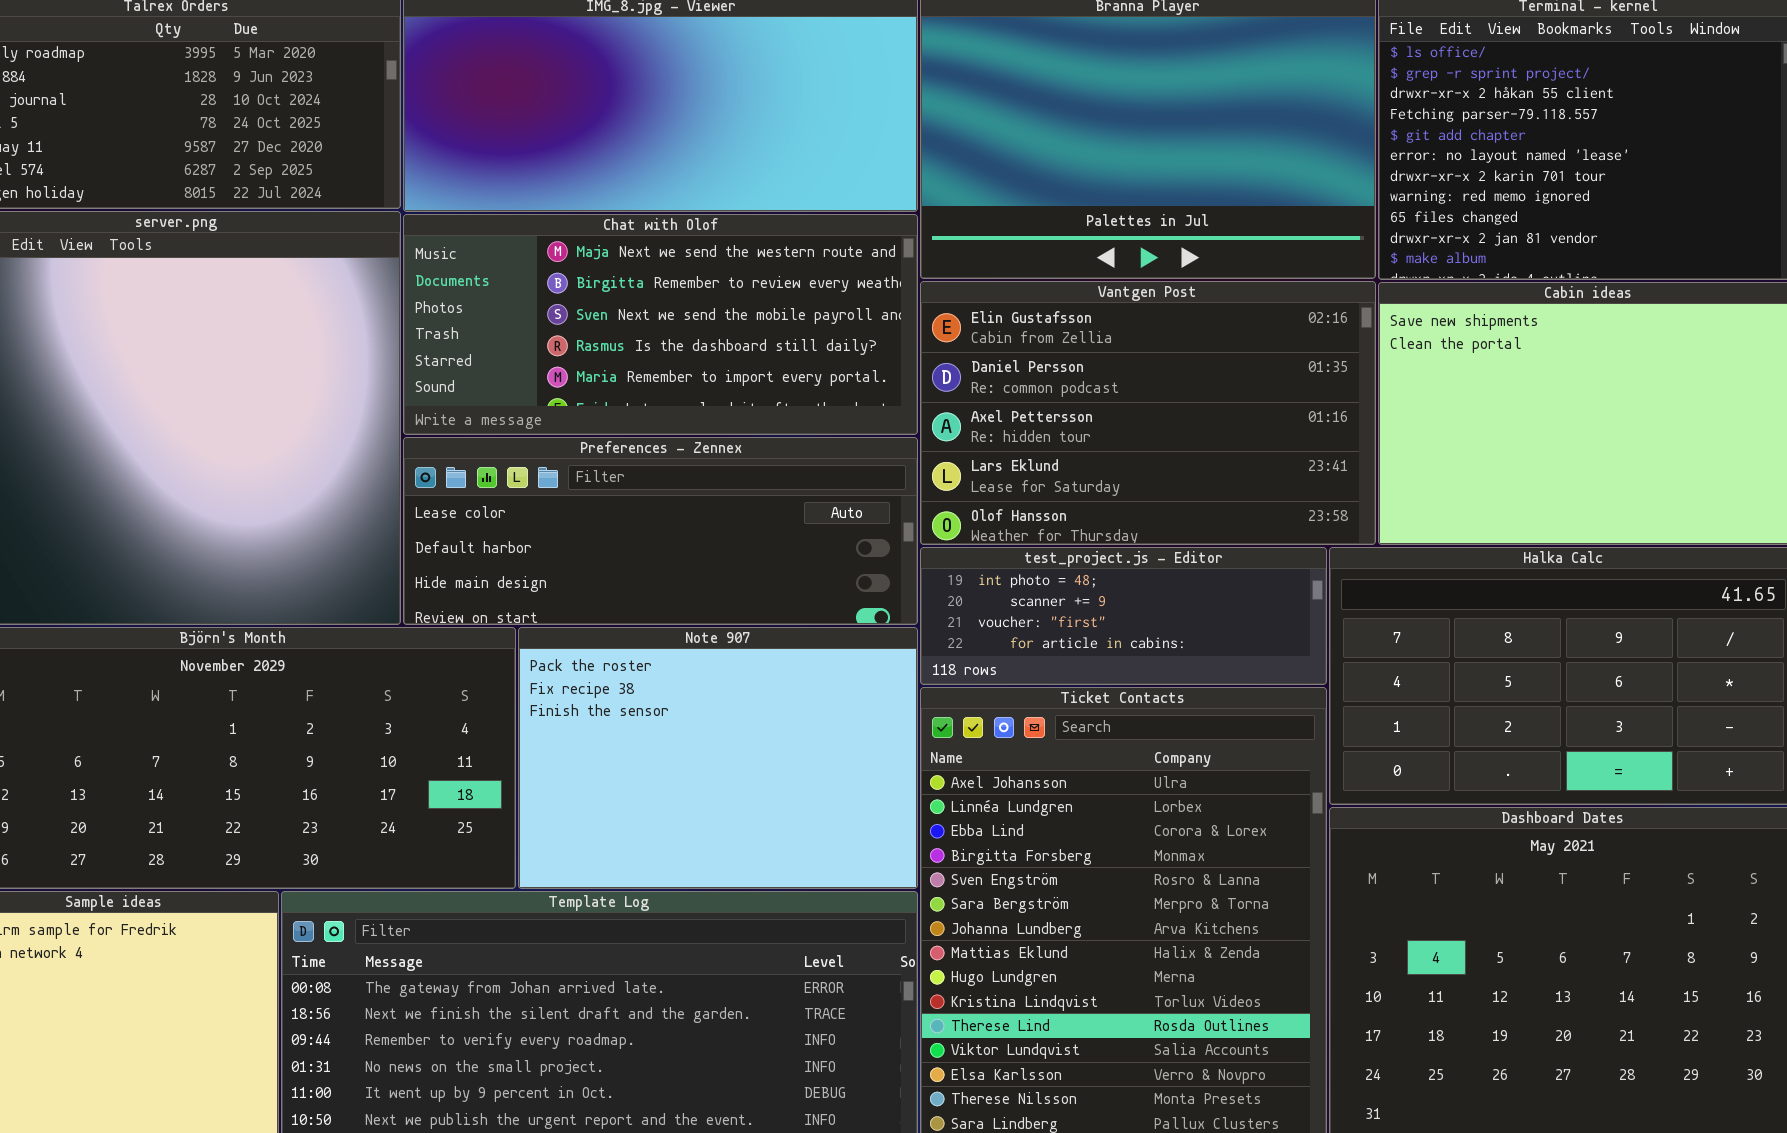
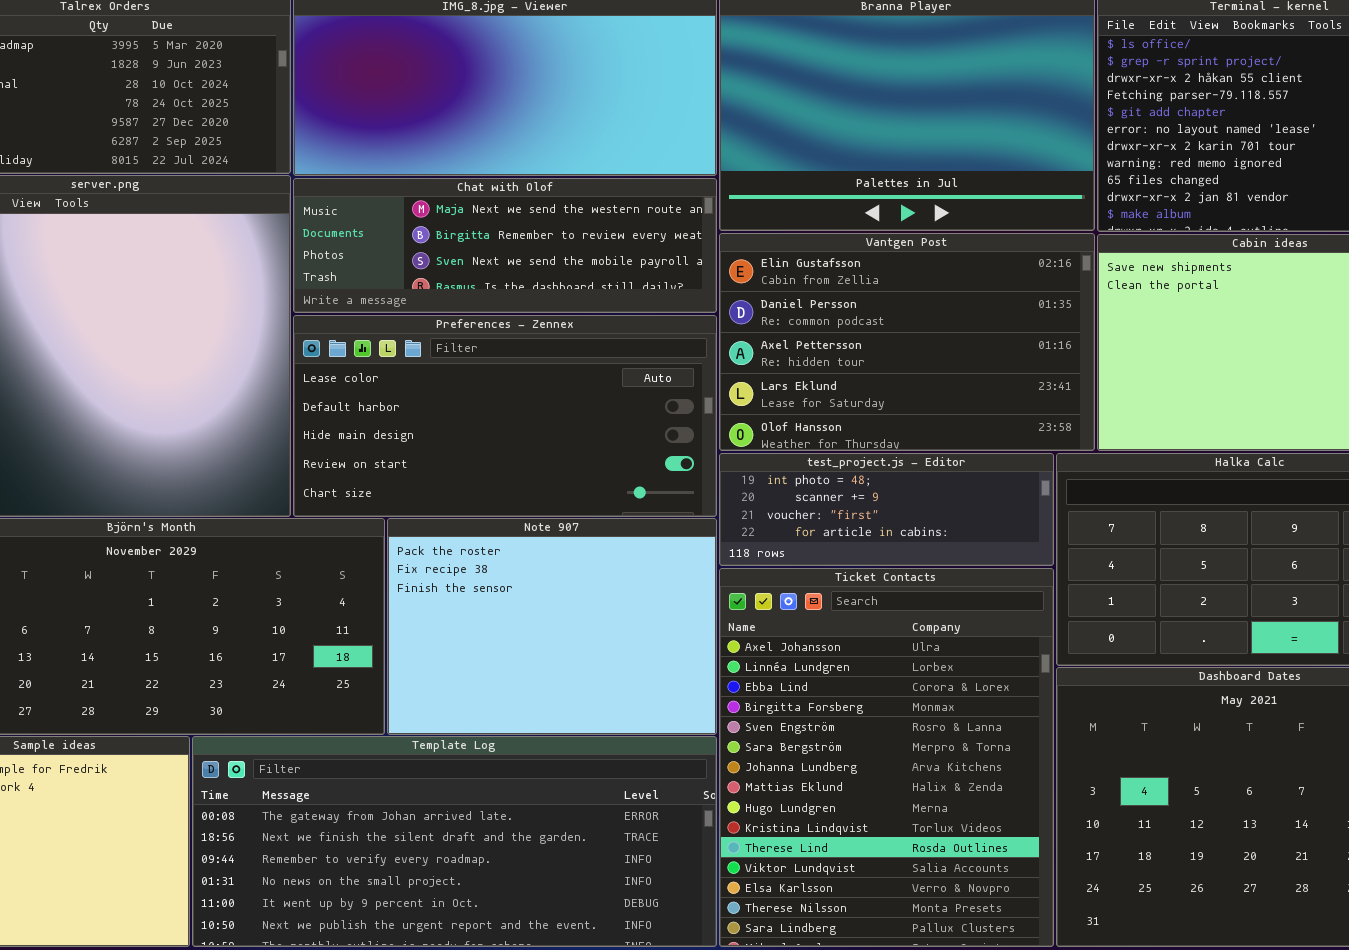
Chat with Olof: [403,214,918,435] -> [293,178,717,313], resized
Preferences - Zennex: [403,437,918,625] -> [293,315,717,517], resized

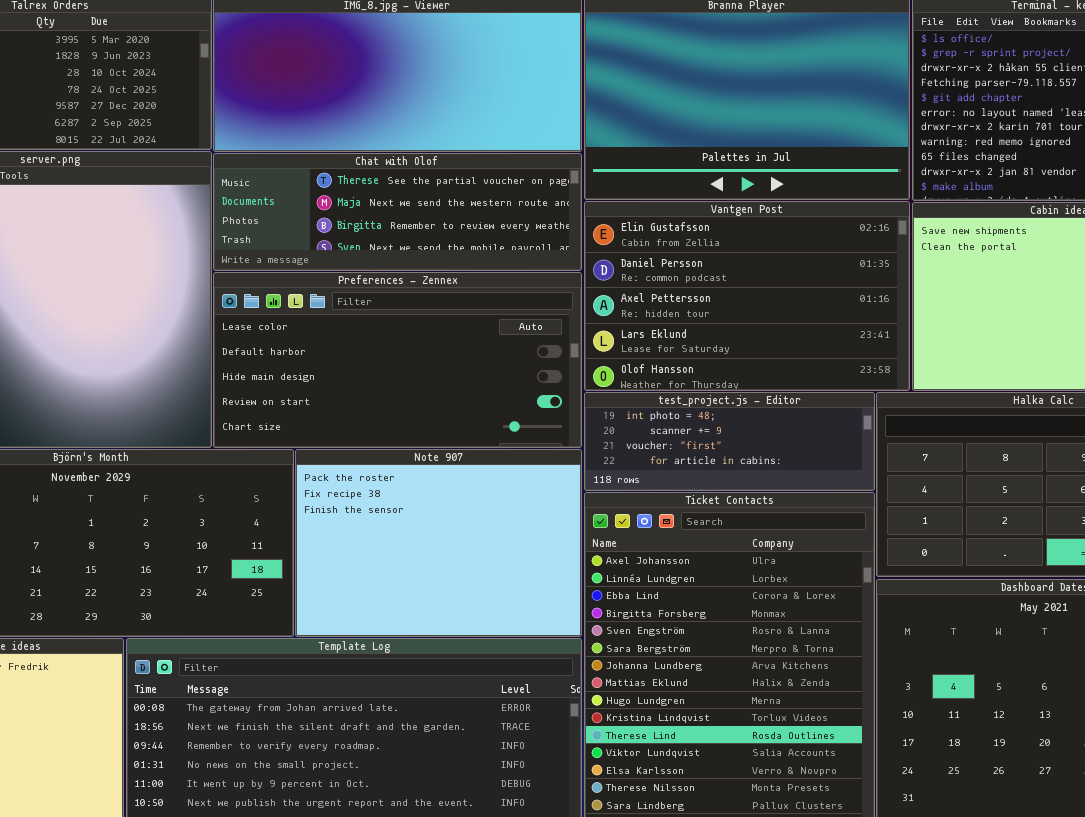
Chat with Olof: [293,178,717,313] -> [213,153,582,271], scrolled up 1 row

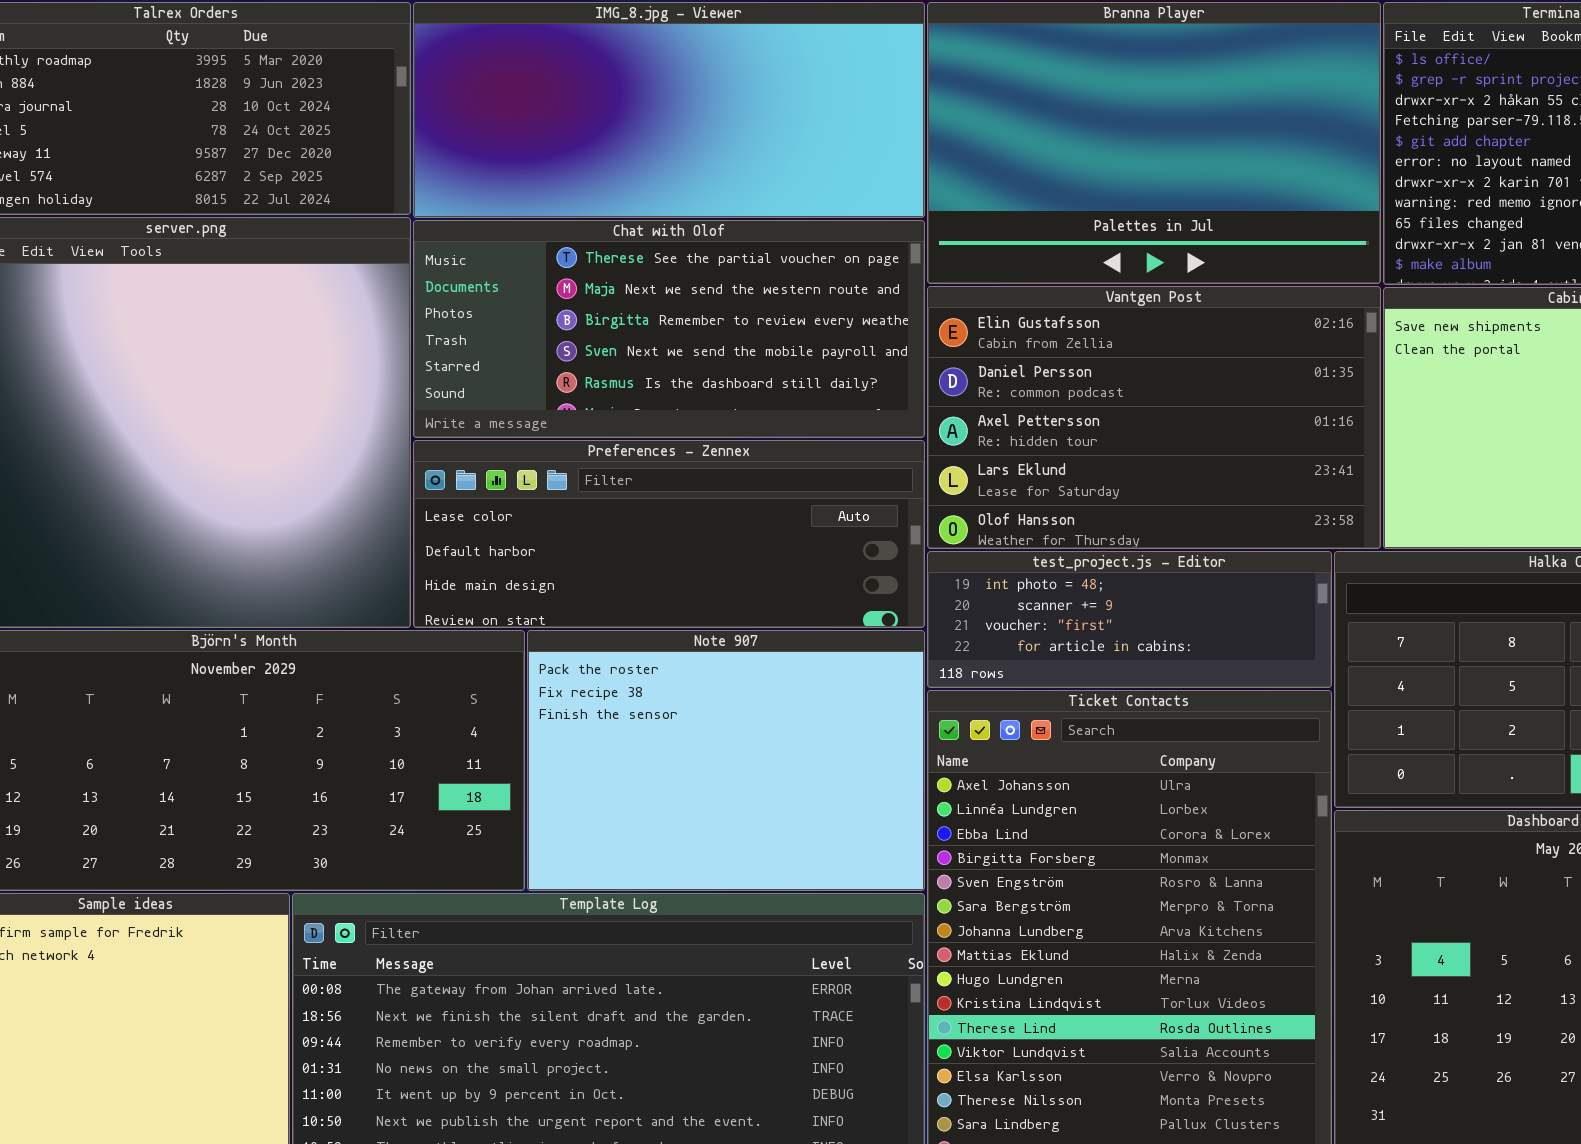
Chat with Olof: [213,153,582,271] -> [413,220,925,438], resized
Preferences - Zennex: [213,272,582,448] -> [413,440,925,628], resized

